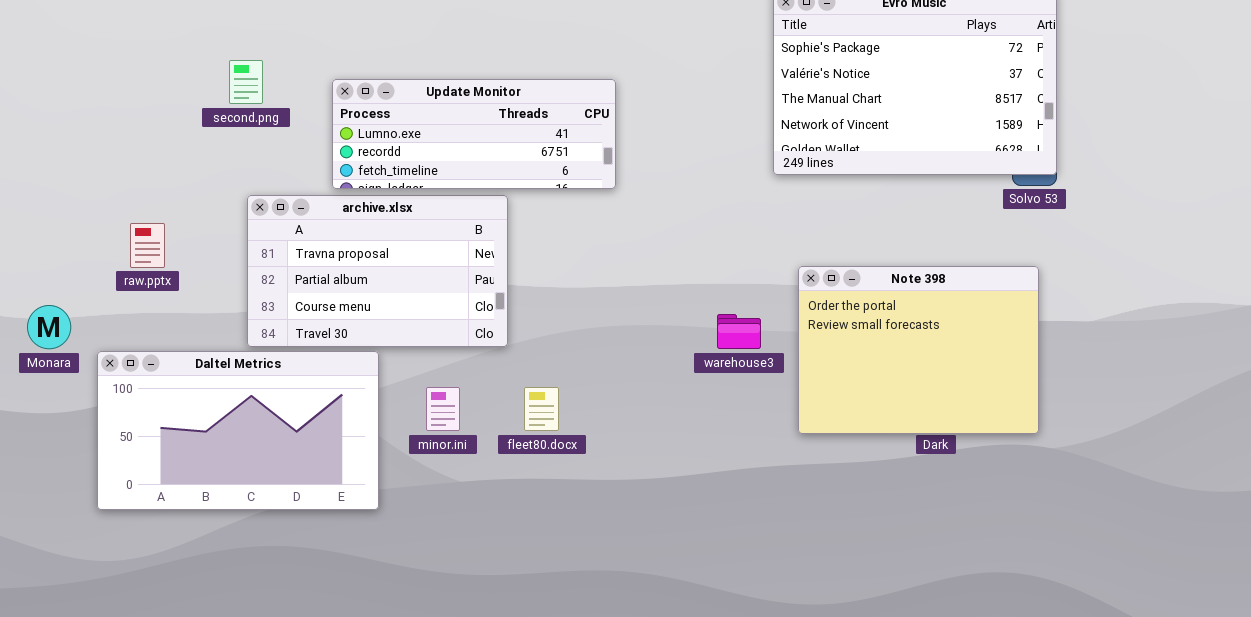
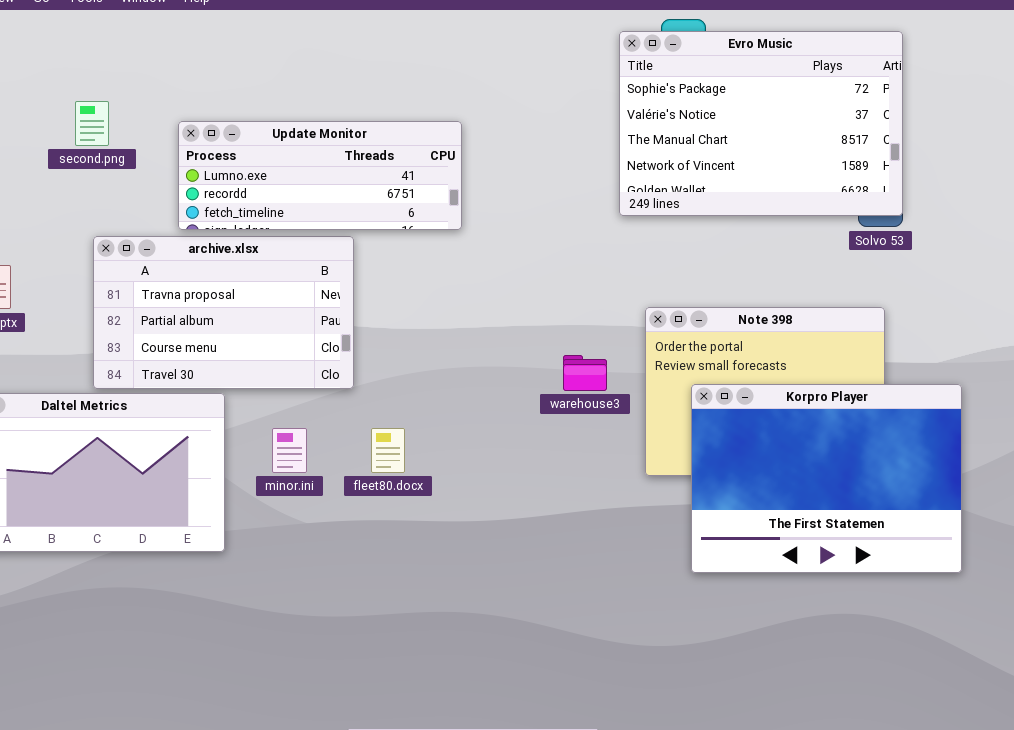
Korpro Player: none -> [691,384,962,573], opened

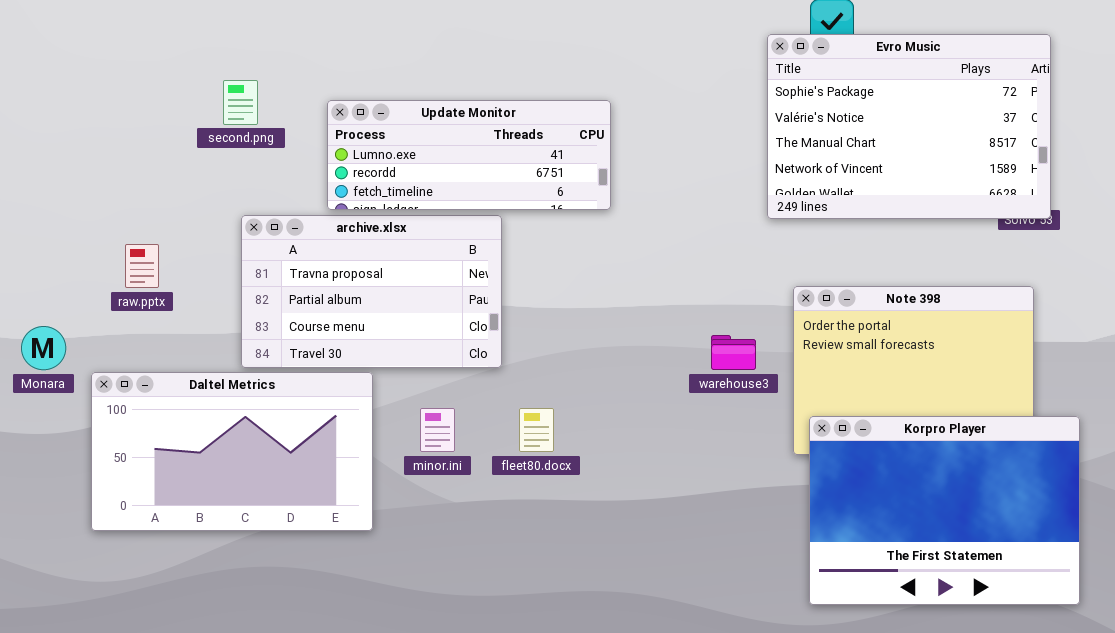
Evro Music: [619,31,903,216] -> [767,34,1051,219], moved
Korpro Player: [691,384,962,573] -> [809,416,1080,605], moved

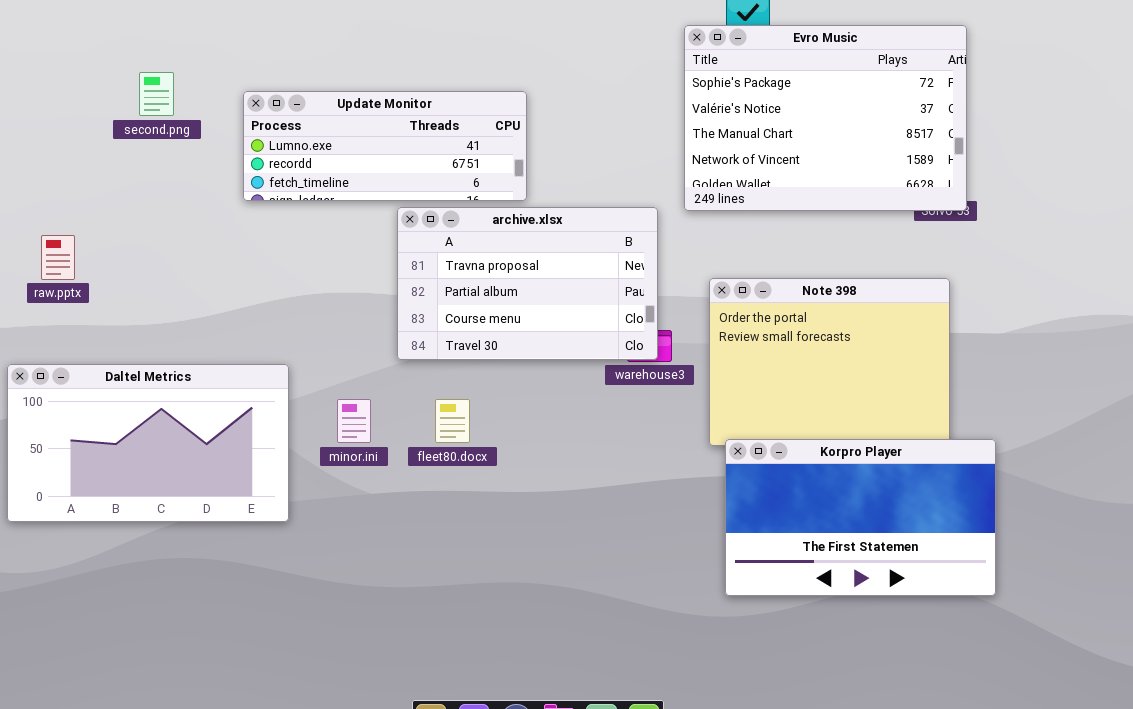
archive.xlsx: [241,215,502,368] -> [397,207,658,360], moved
Korpro Player: [809,416,1080,605] -> [725,439,996,596], resized

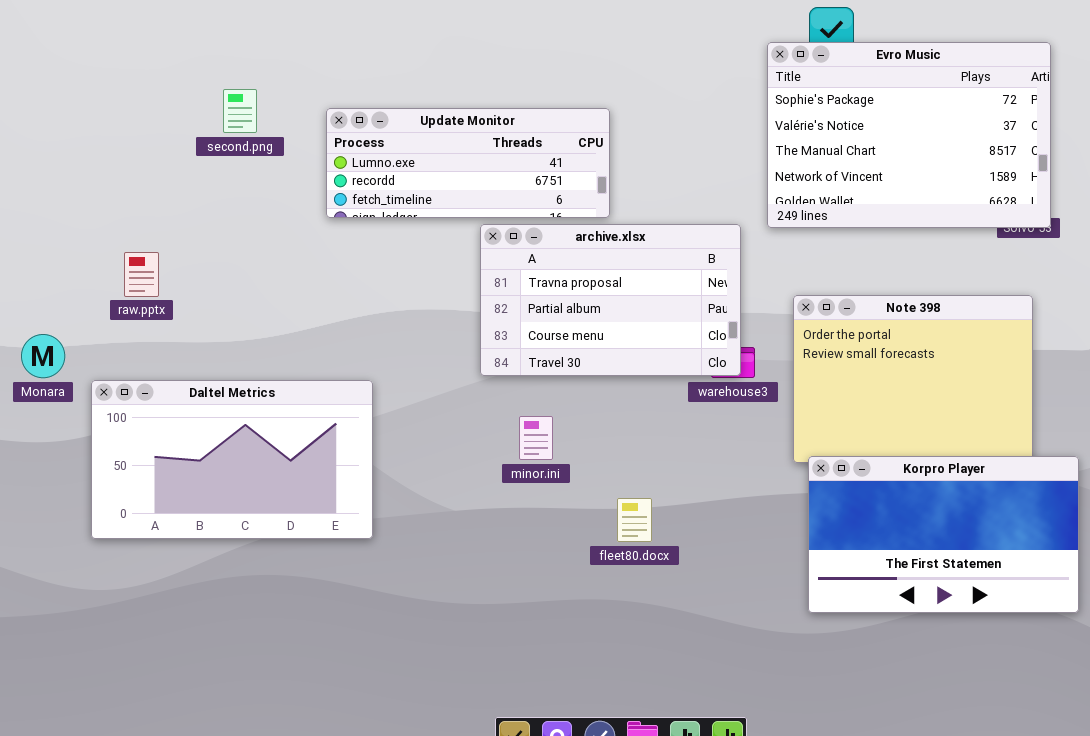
minor.ini: [337,399,371,443] -> [519,416,553,460], moved
fleet80.docx: [435,399,470,443] -> [617,498,652,542], moved

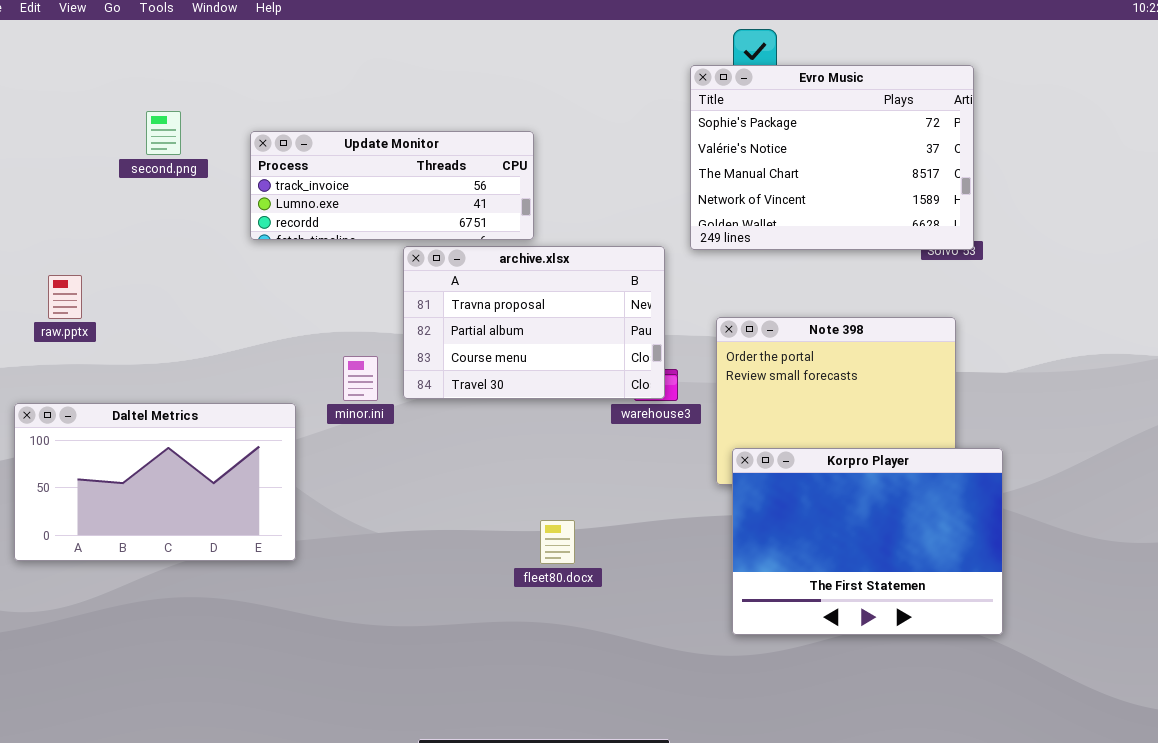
Update Monitor: [326,108,610,218] -> [250,131,534,240], scrolled up 1 row
minor.ini: [519,416,553,460] -> [343,356,378,401], moved
Korpro Player: [808,456,1079,613] -> [732,448,1003,635], resized

